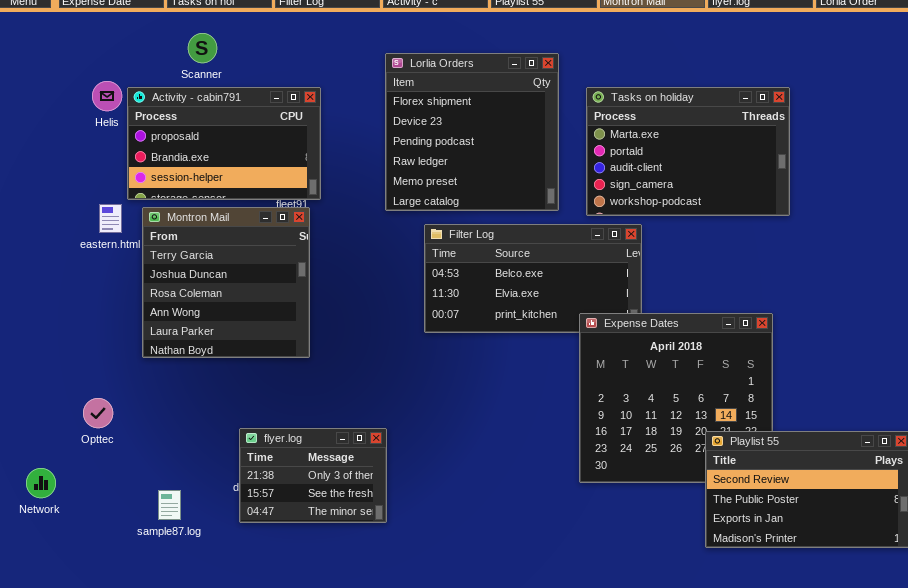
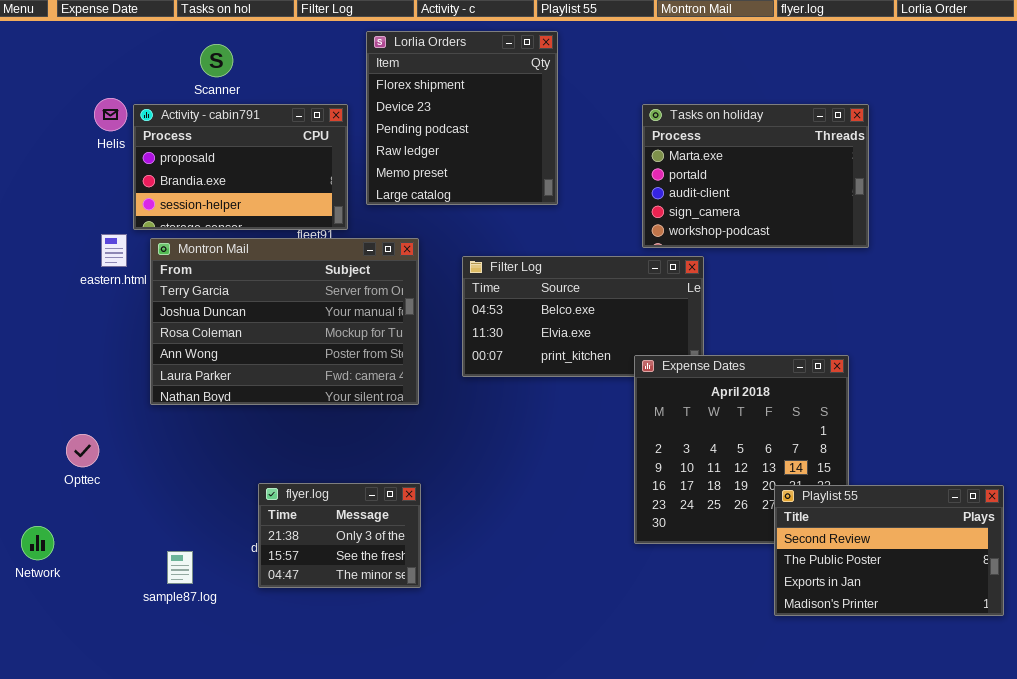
Lorlia Orders: [385,53,559,211] -> [366,31,558,205], moved
Montron Mail: [142,207,310,358] -> [150,238,419,405], resized
Opttec: [83,398,113,428] -> [66,434,99,467], moved

